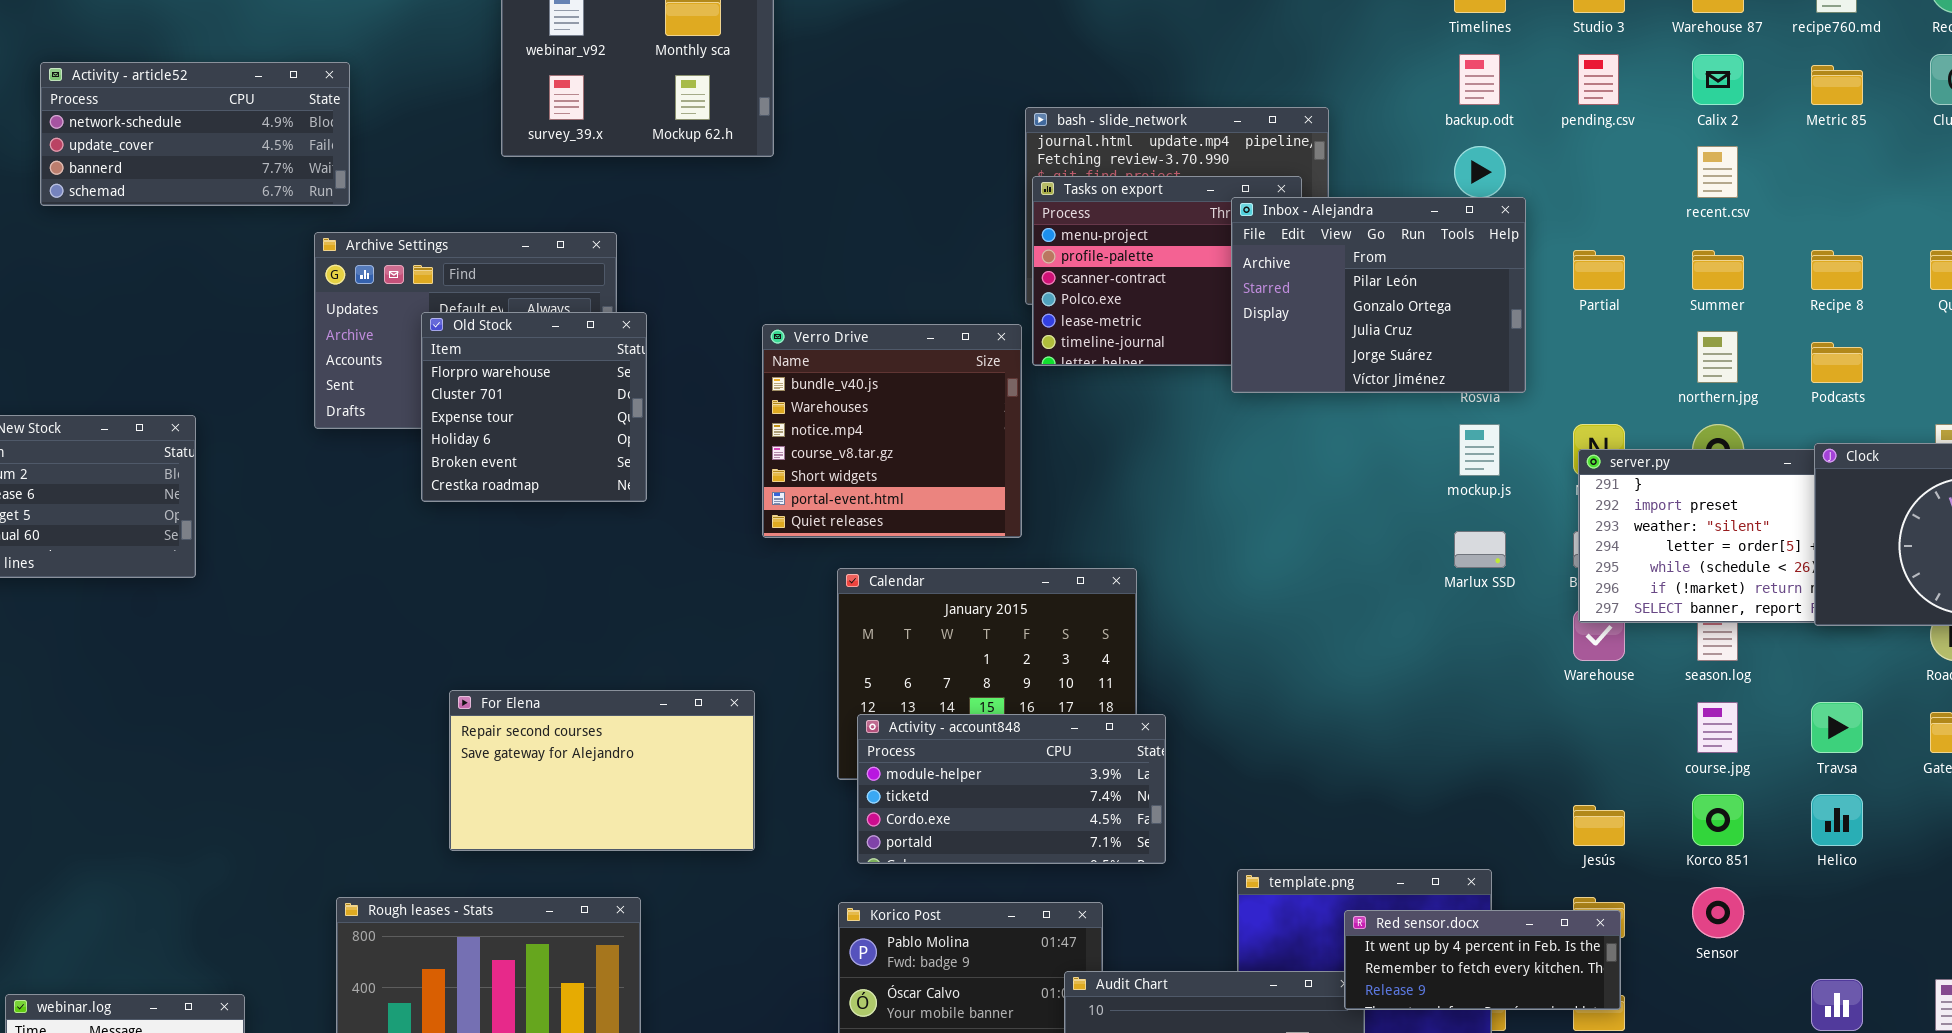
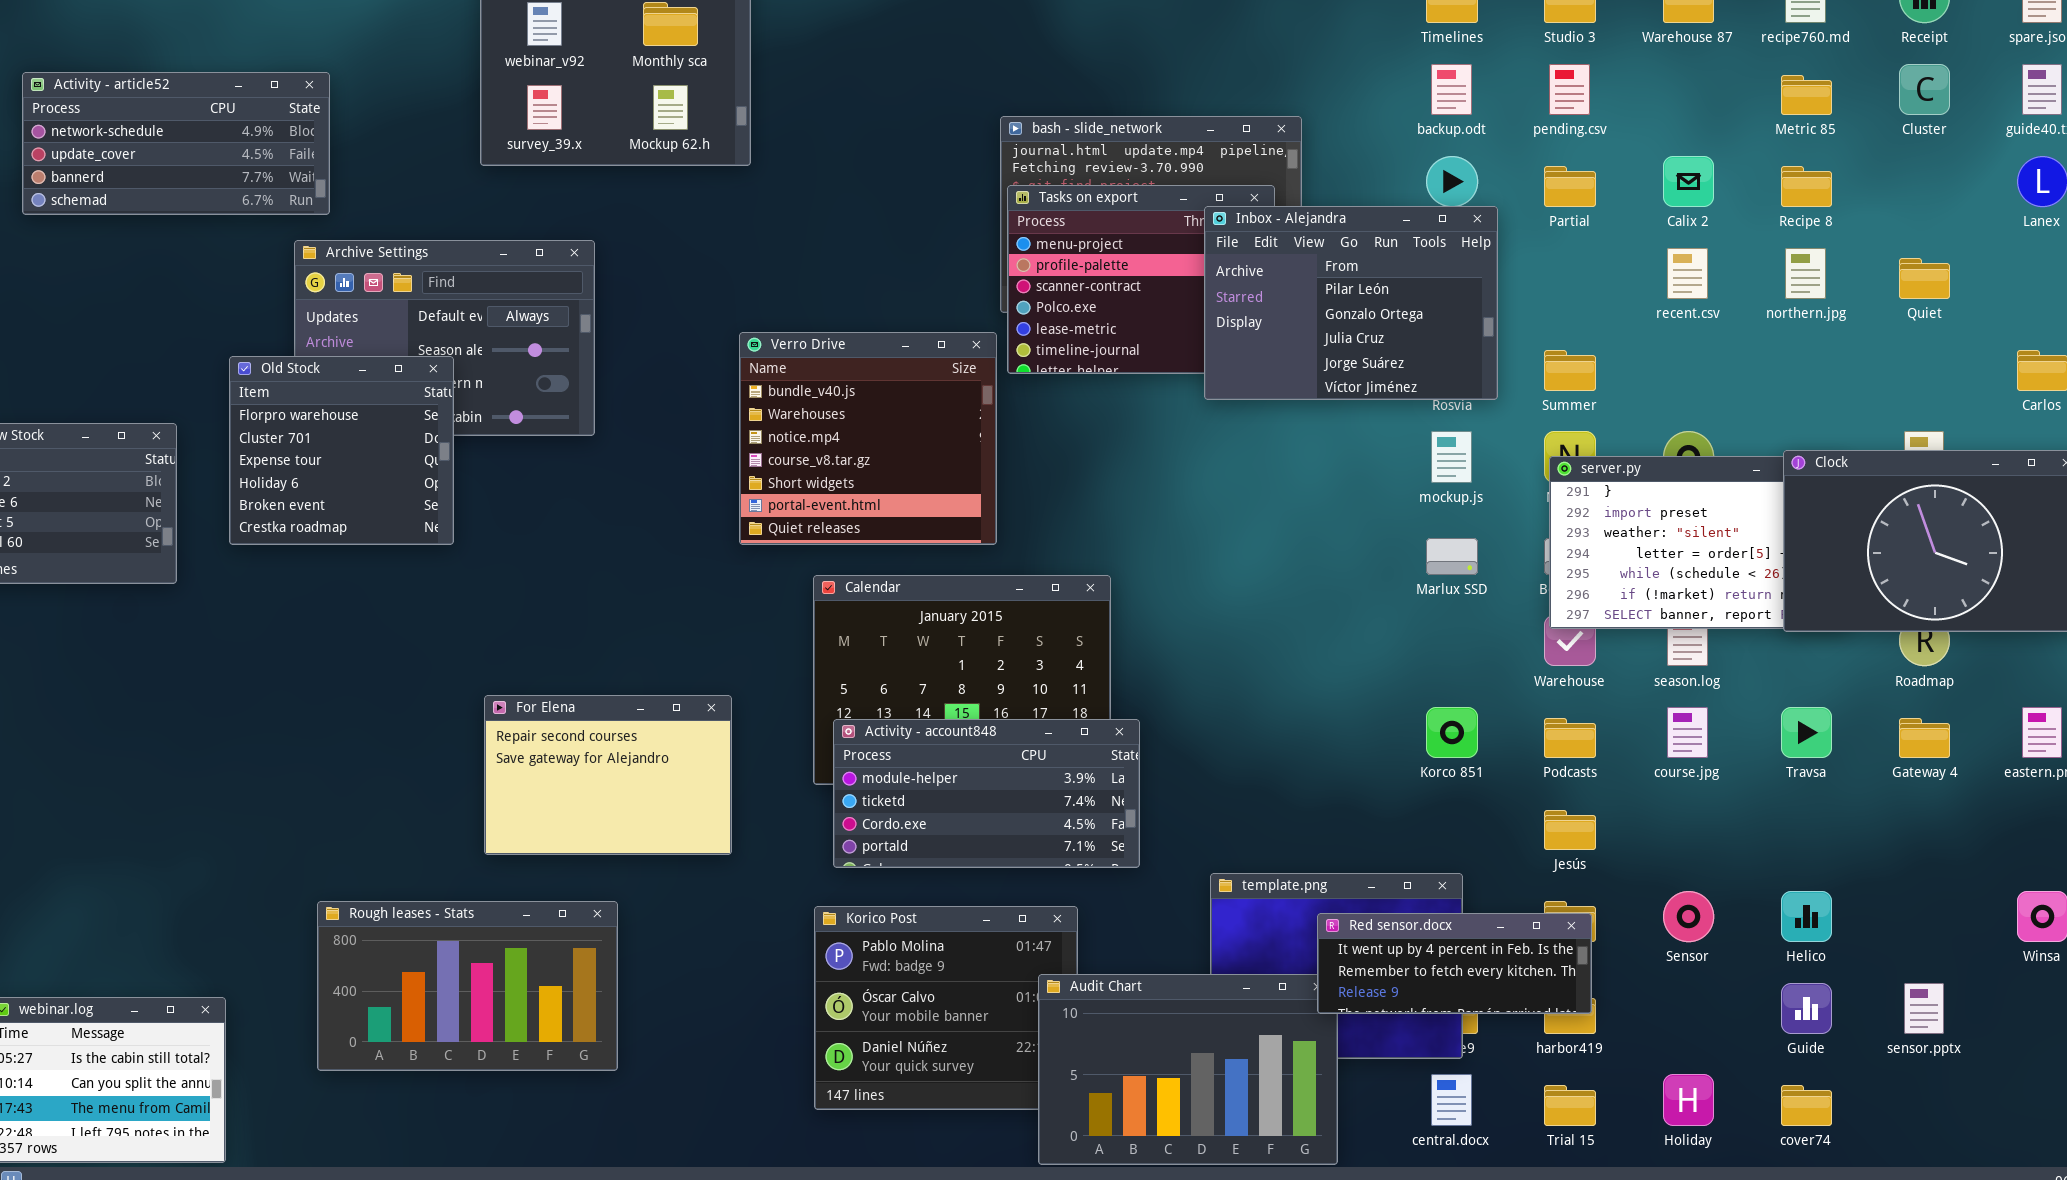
Calix 2: [1692,54,1744,105] -> [1663,156,1714,207], moved
recent.csv: [1697,146,1738,198] -> [1667,248,1708,299], moved
Partial: [1573,250,1625,290] -> [1544,166,1596,207], moved
Summer: [1692,250,1744,290] -> [1544,350,1596,391], moved
Recipe 8: [1811,250,1863,290] -> [1781,166,1832,207], moved
Old Stock: [421,312,647,502] -> [229,356,454,545], moved
northern.jpg: [1697,331,1738,383] -> [1785,248,1826,299], moved
Podcasts: [1811,342,1863,383] -> [1544,718,1596,758], moved
For Elena: [449,690,755,851] -> [484,695,732,855], resized
Korco 851: [1692,794,1744,846] -> [1426,707,1478,758], moved
Helico: [1811,794,1863,846] -> [1781,891,1832,942], moved

